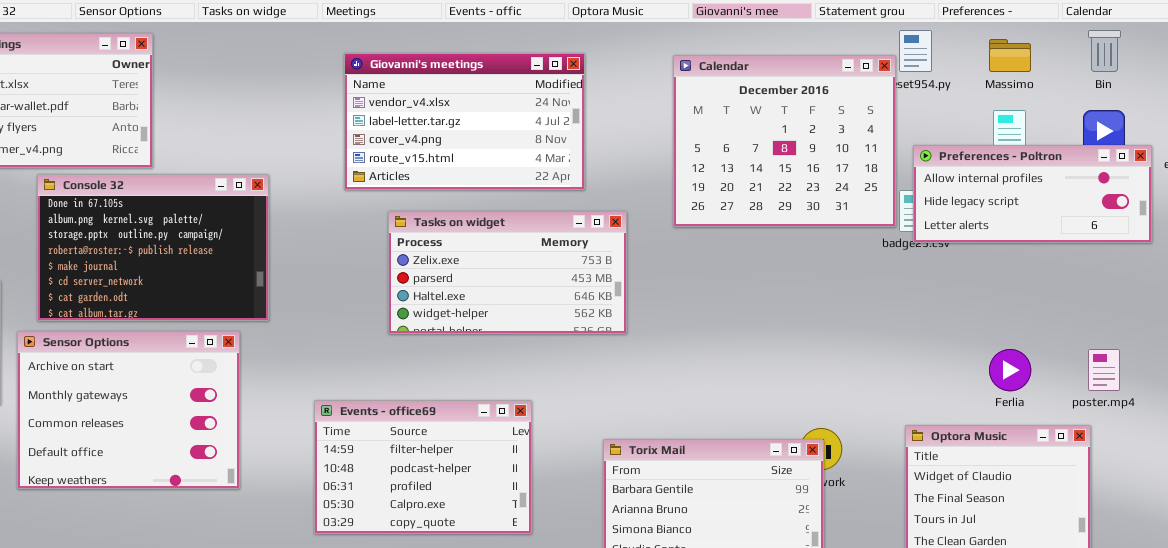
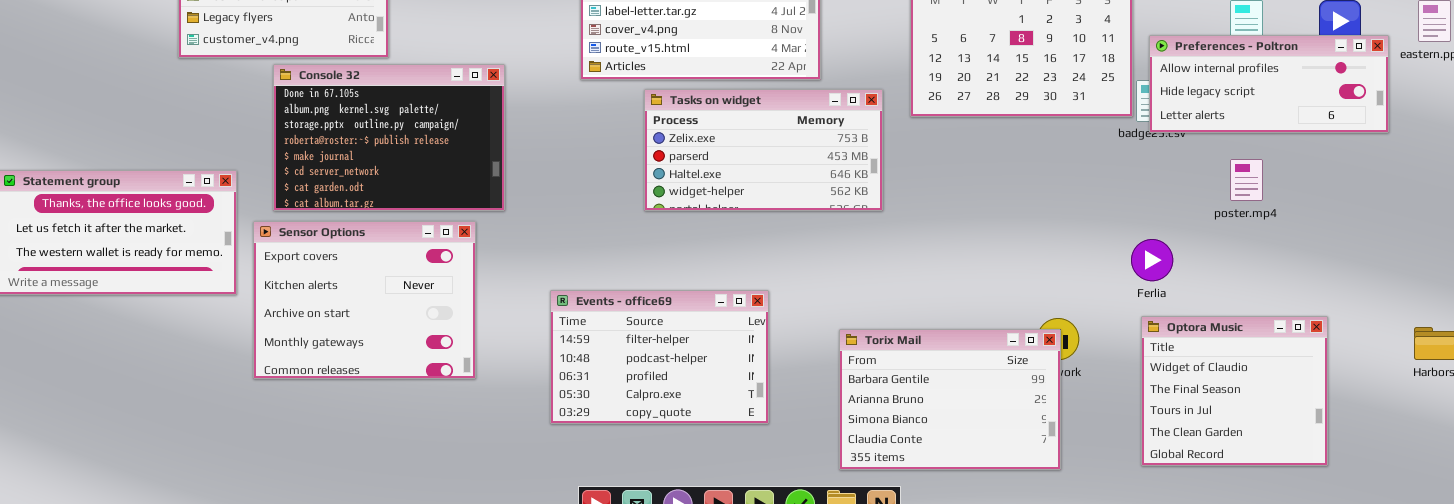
Tasks on widget: [388,211,627,334] -> [644,89,883,211], moved
Sensor Options: [17,331,240,489] -> [253,221,476,379], scrolled up 2 rows
Ferlia: [989,349,1031,391] -> [1131,239,1173,281], moved
poster.mp4: [1088,349,1120,391] -> [1230,159,1263,201], moved

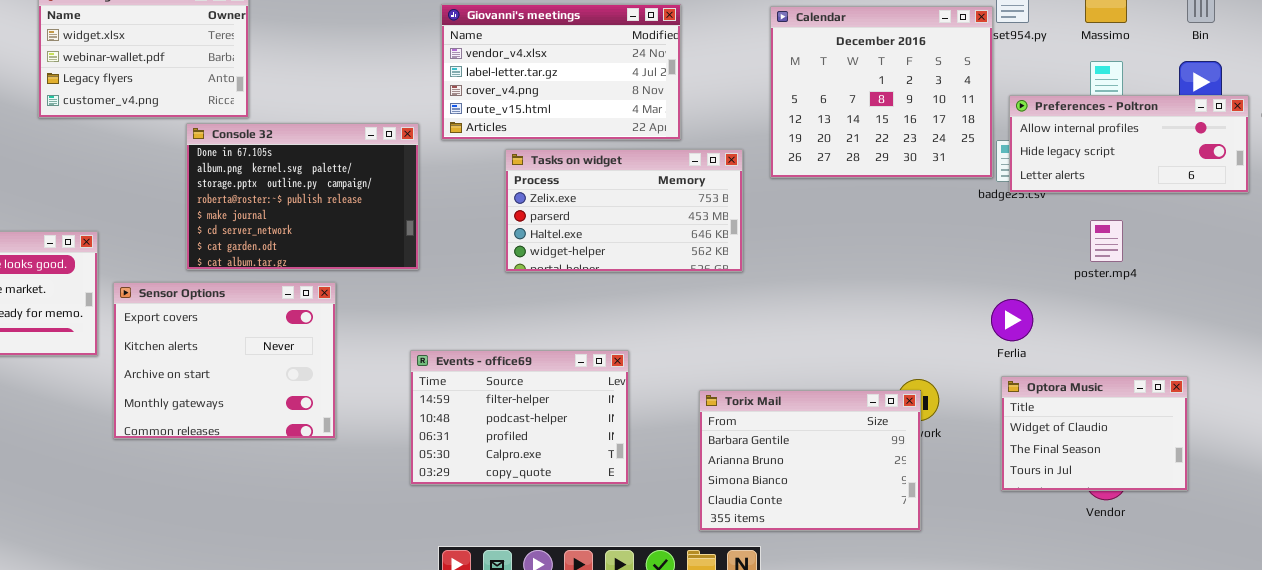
Console 32: [273,64,505,211] -> [186,123,419,270], moved
Optora Music: [1141,316,1328,466] -> [1001,376,1188,491], resized

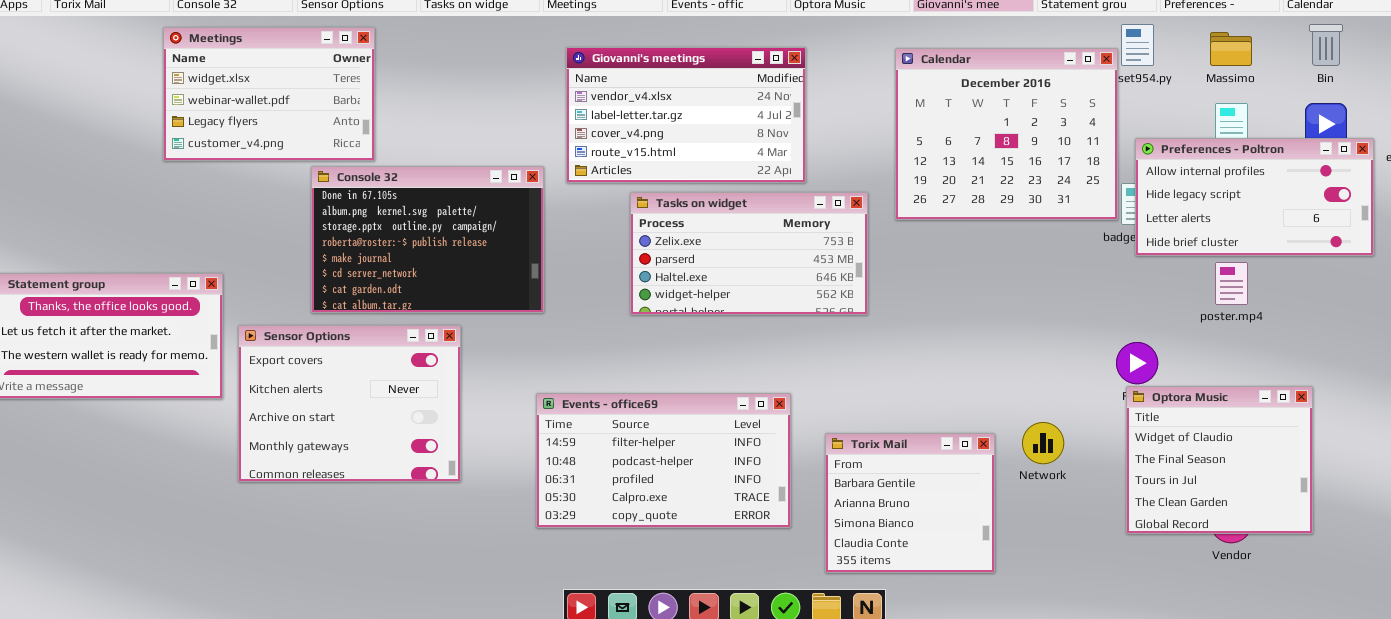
Preferences - Poltron: [1009,95,1249,193] -> [1135,138,1374,256], resized
Events - office69: [410,350,629,485] -> [536,393,791,528], resized
Optora Music: [1001,376,1188,491] -> [1126,386,1313,534], resized
Torix Mail: [699,390,921,531] -> [825,433,995,573], resized

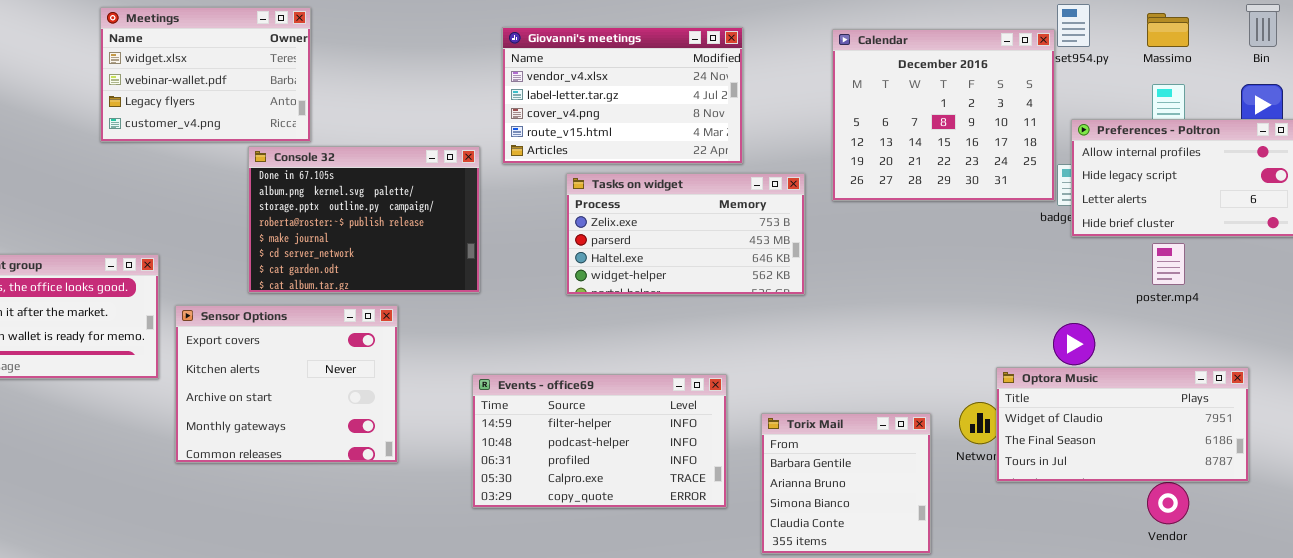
Optora Music: [1126,386,1313,534] -> [996,367,1249,482], resized

